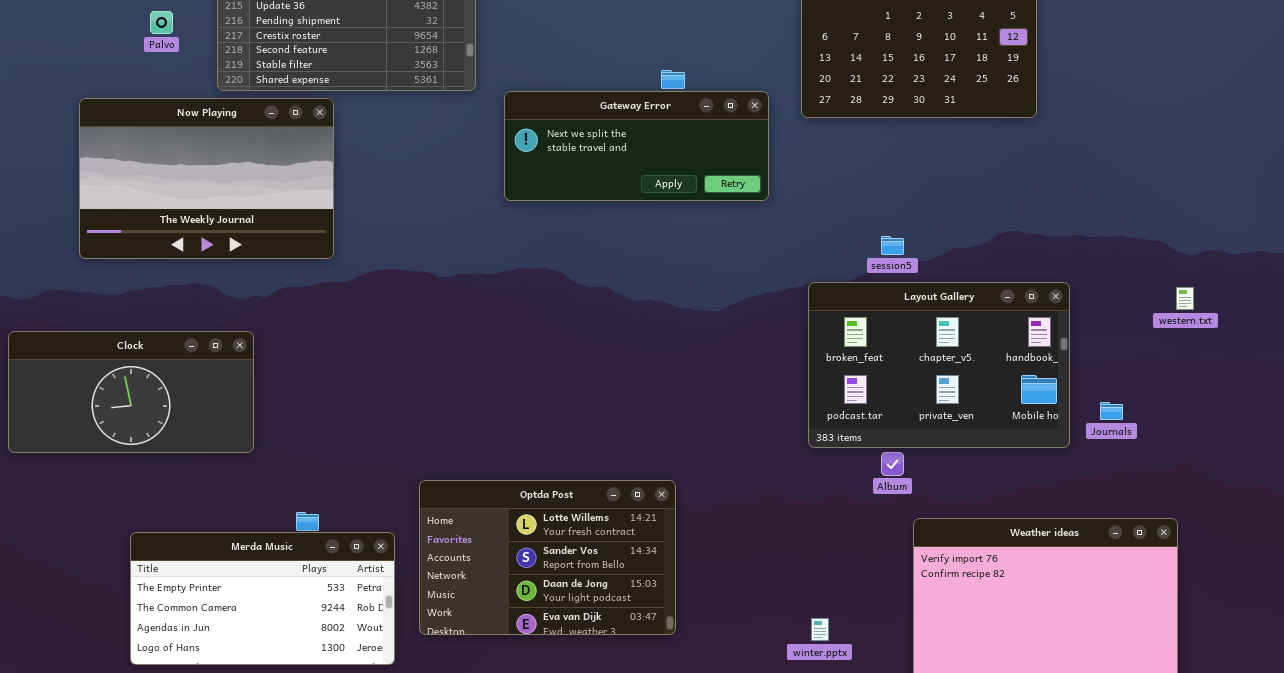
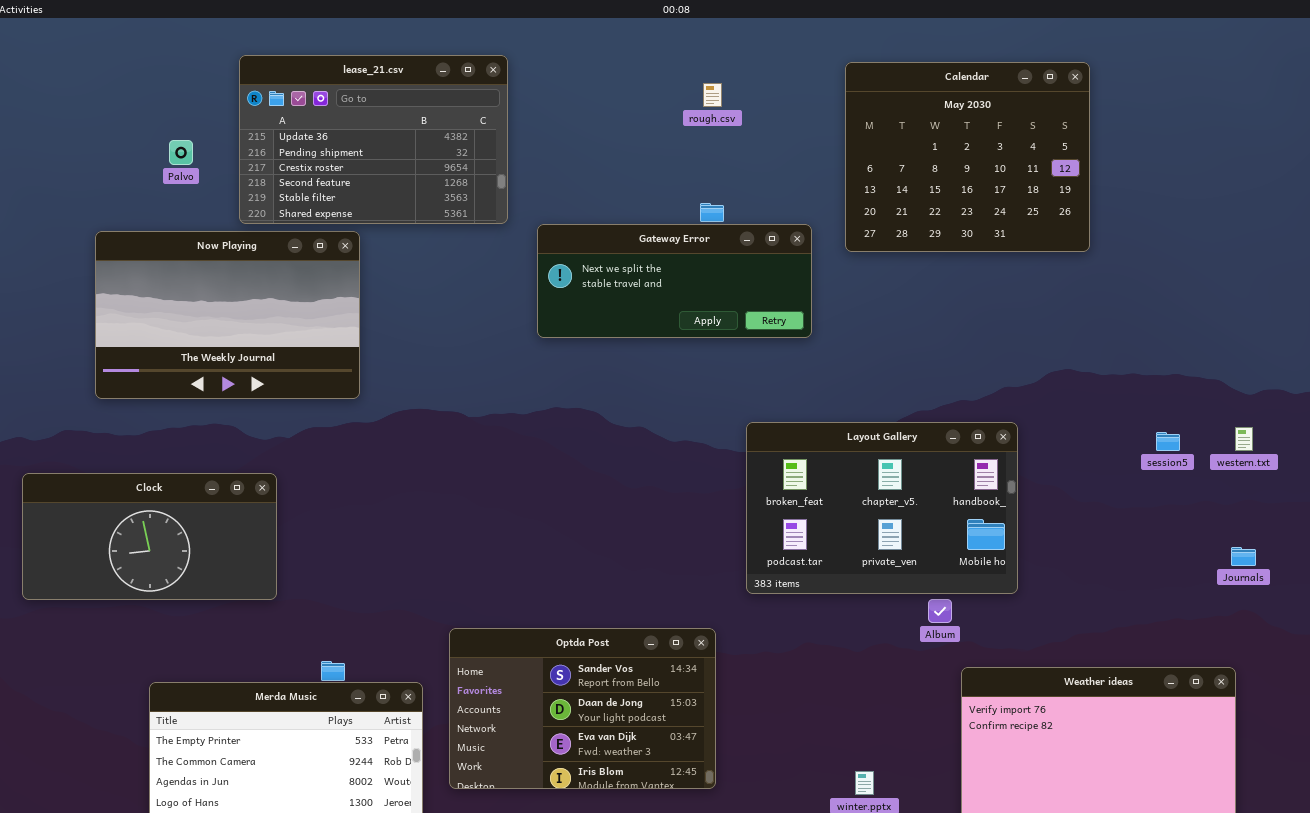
session5: [881,236,904,255] -> [1156,432,1180,451], moved
Layout Gallery: [808,282,1070,448] -> [746,422,1018,594], moved
Journals: [1100,402,1123,420] -> [1231,547,1256,566], moved
Optda Post: [419,480,676,635] -> [449,628,716,789], scrolled down 1 row

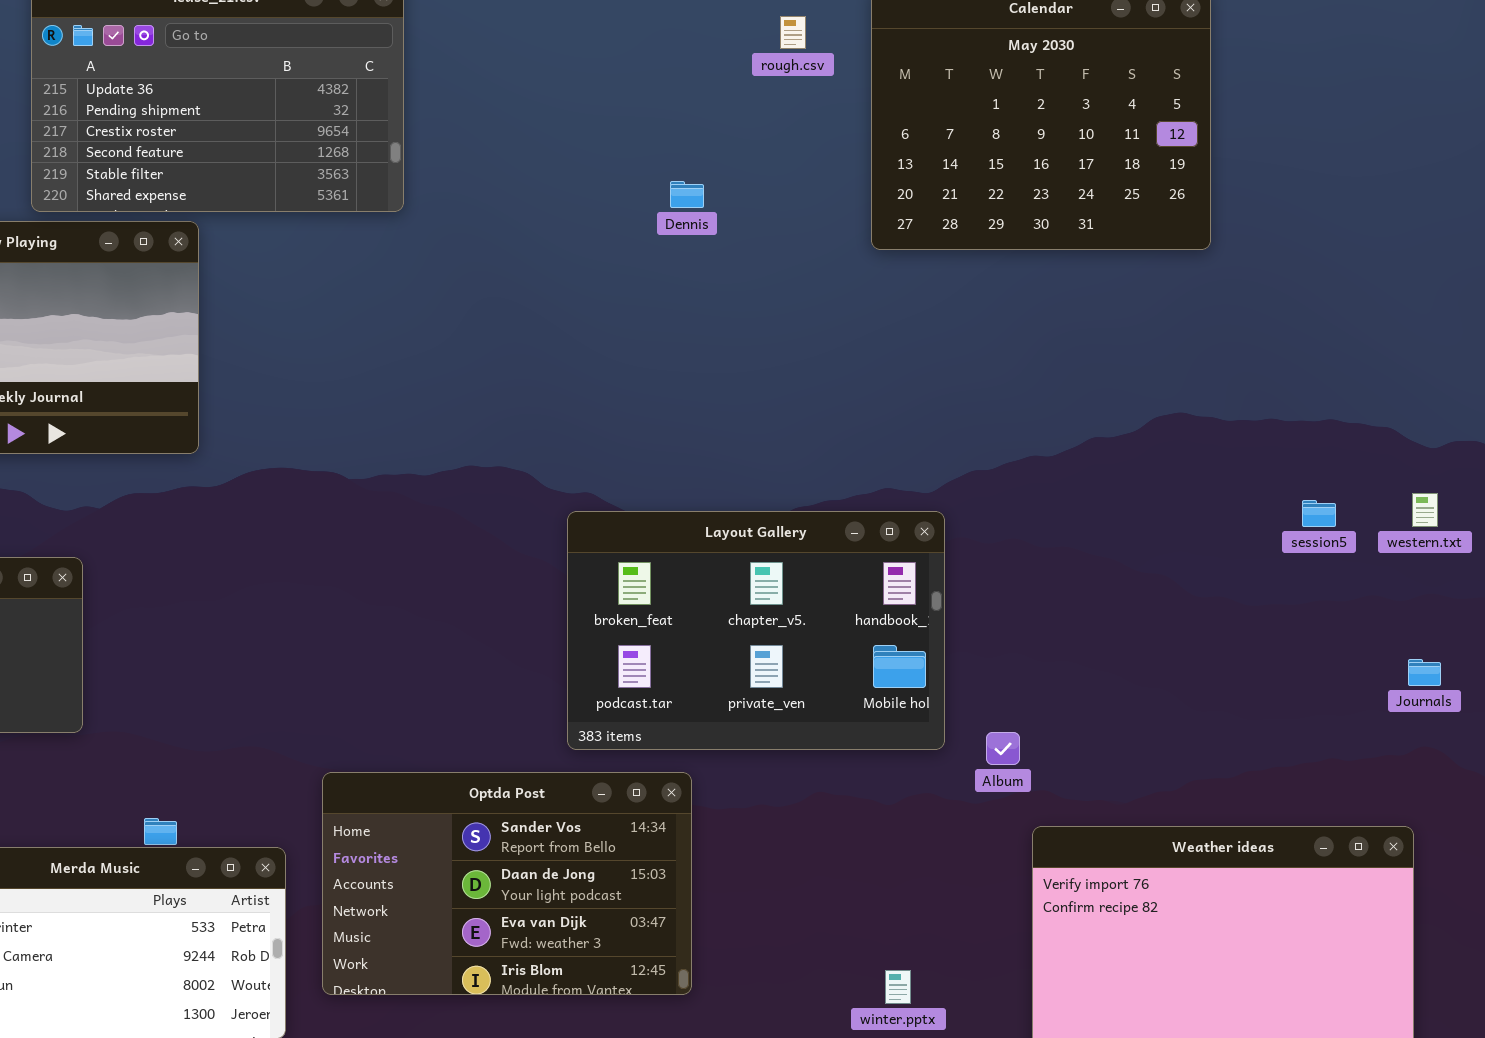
rough.csv: [703,83,722,107] -> [780,16,806,49], moved
Gateway Error: [537,224,812,338] -> none, closed
Layout Gallery: [746,422,1018,594] -> [567,511,945,750], moved

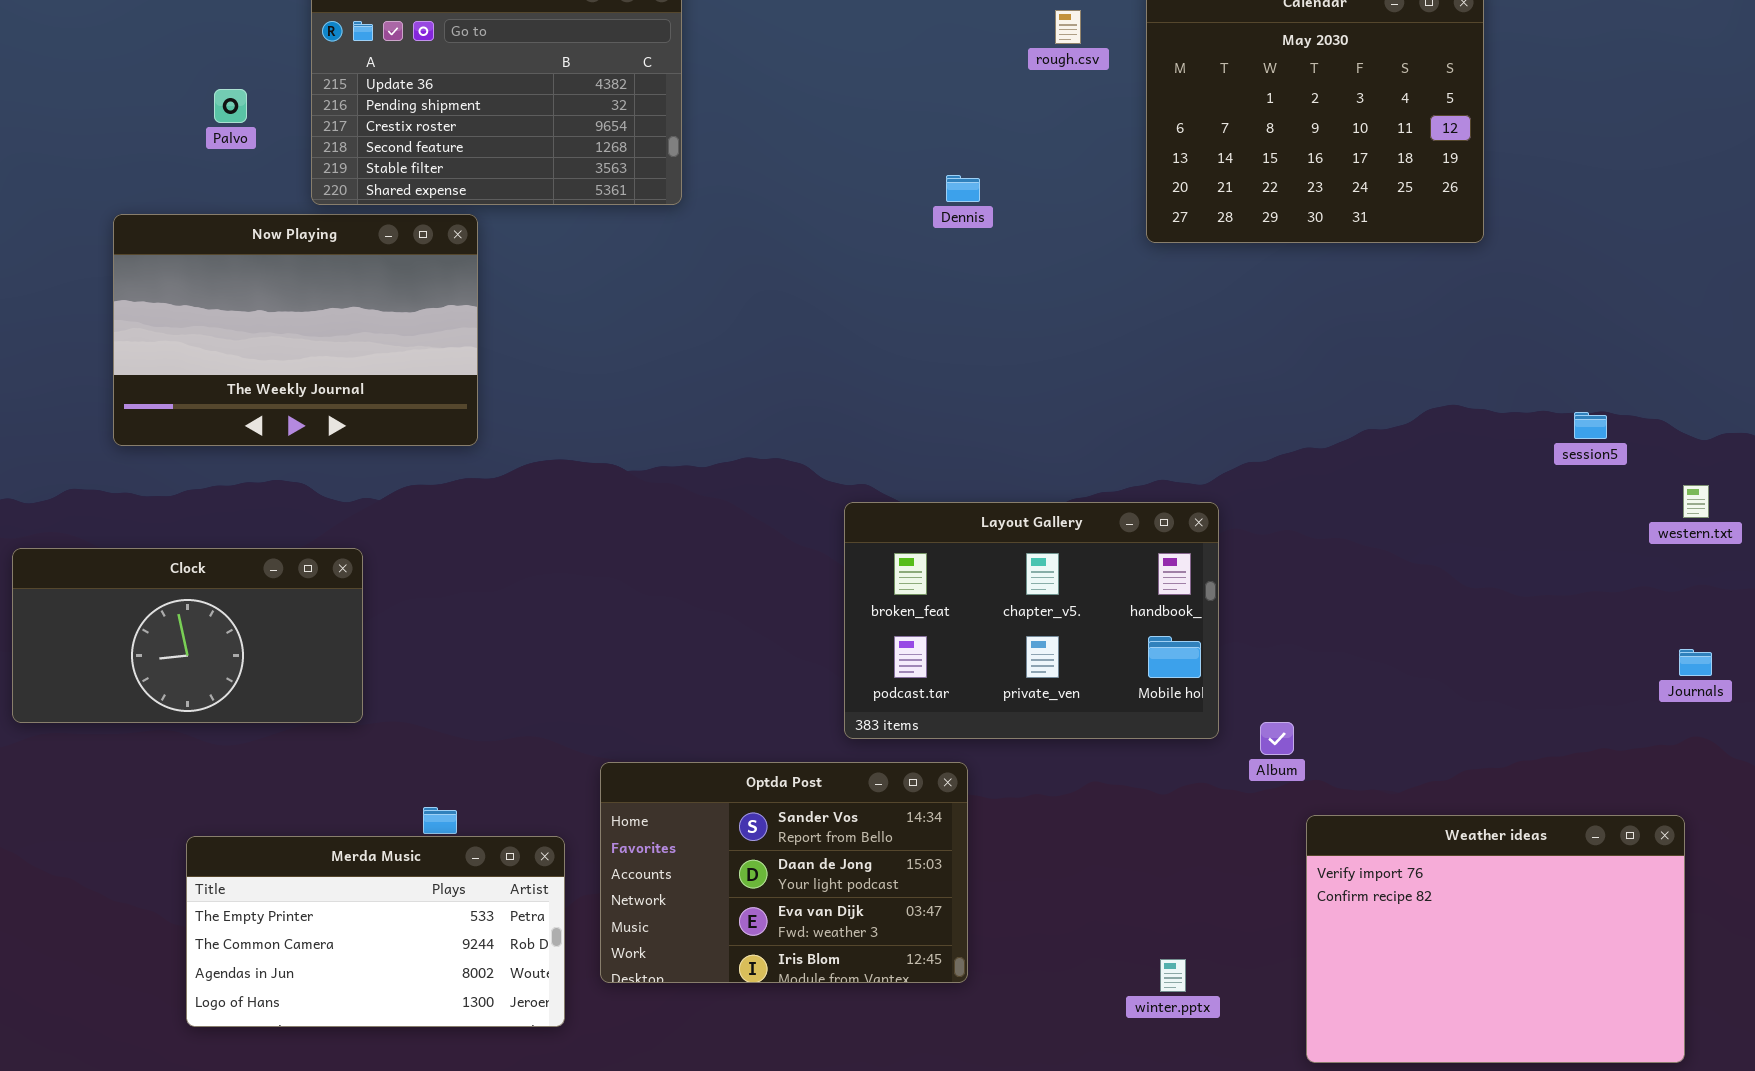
session5: [1302,500,1336,527] -> [1574,412,1607,439], moved

